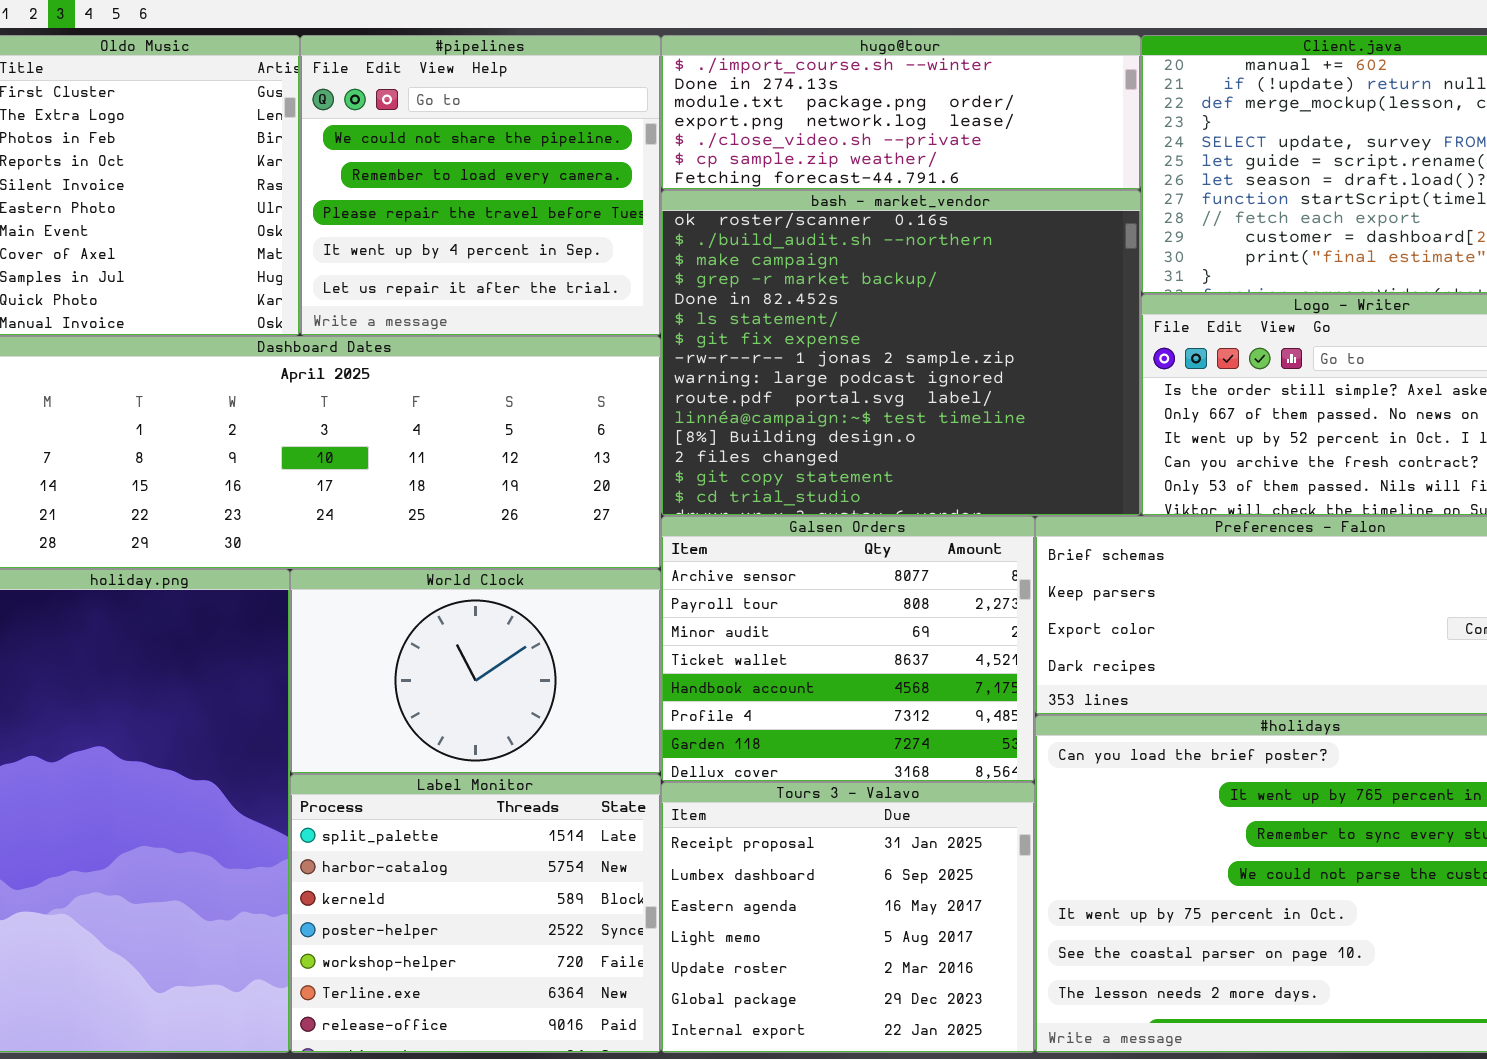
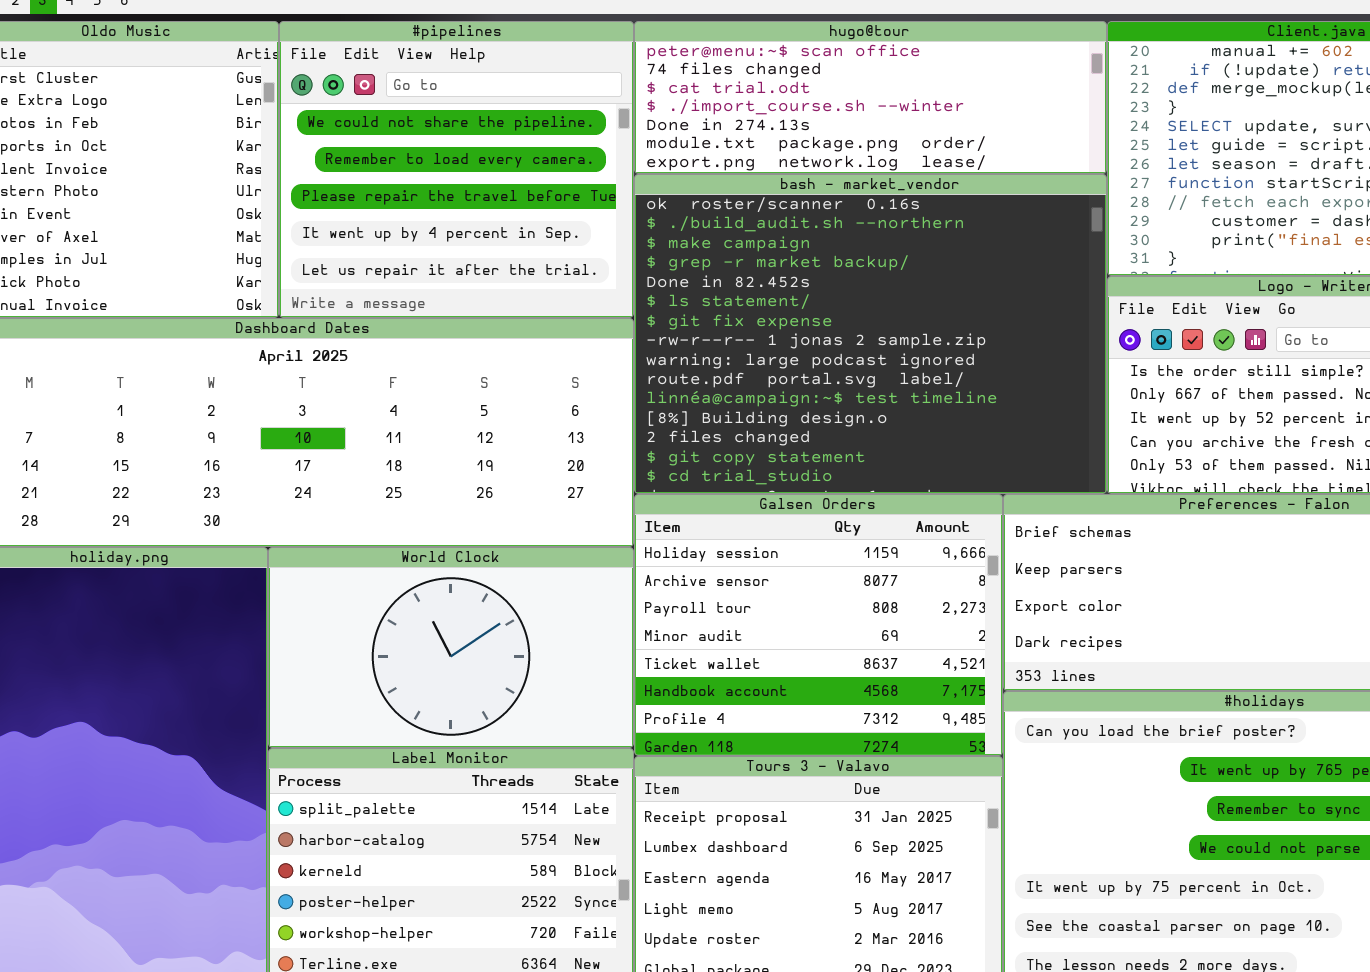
hugo@tour: [661,35,1141,190] -> [634,21,1107,174], scrolled up 3 rows
Galsen Orders: [661,516,1035,782] -> [634,494,1003,756], scrolled up 1 row

